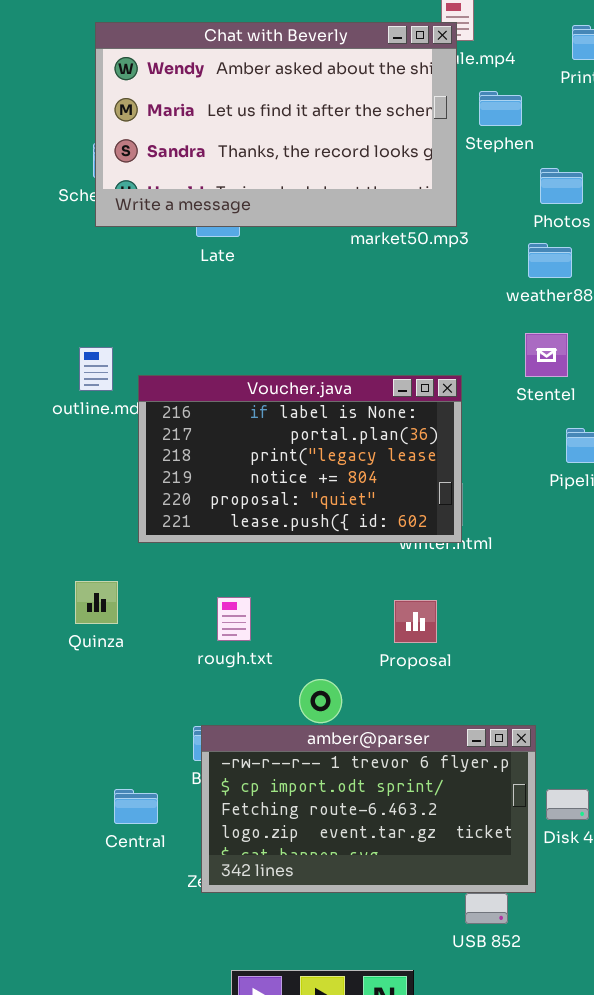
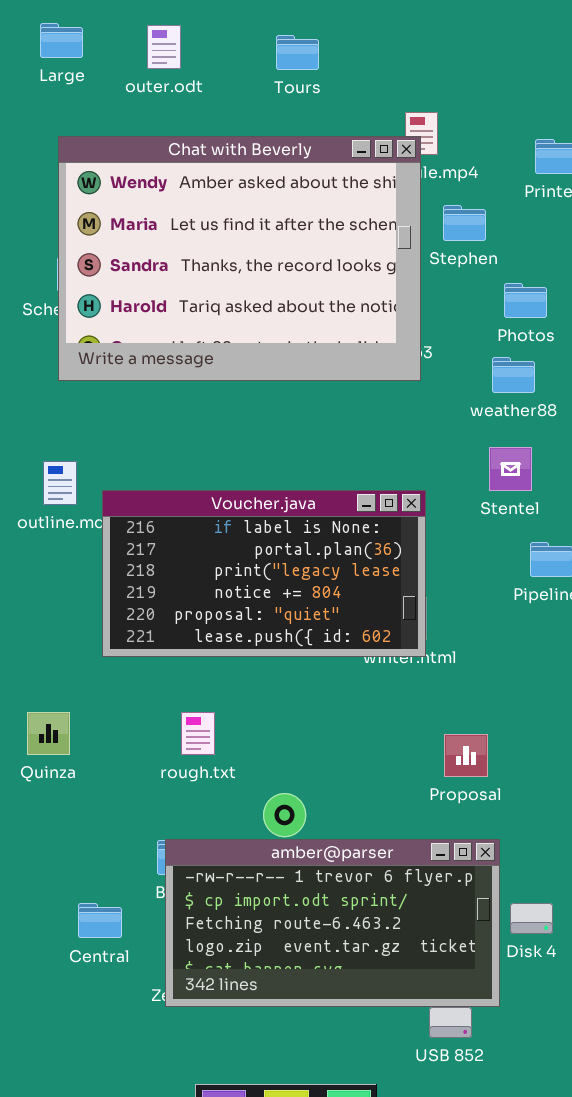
Chat with Beverly: [95,22,457,227] -> [58,136,421,381], resized
Quinza: [75,581,118,624] -> [27,712,70,755], moved
Proposal: [394,600,437,643] -> [444,734,488,777], moved

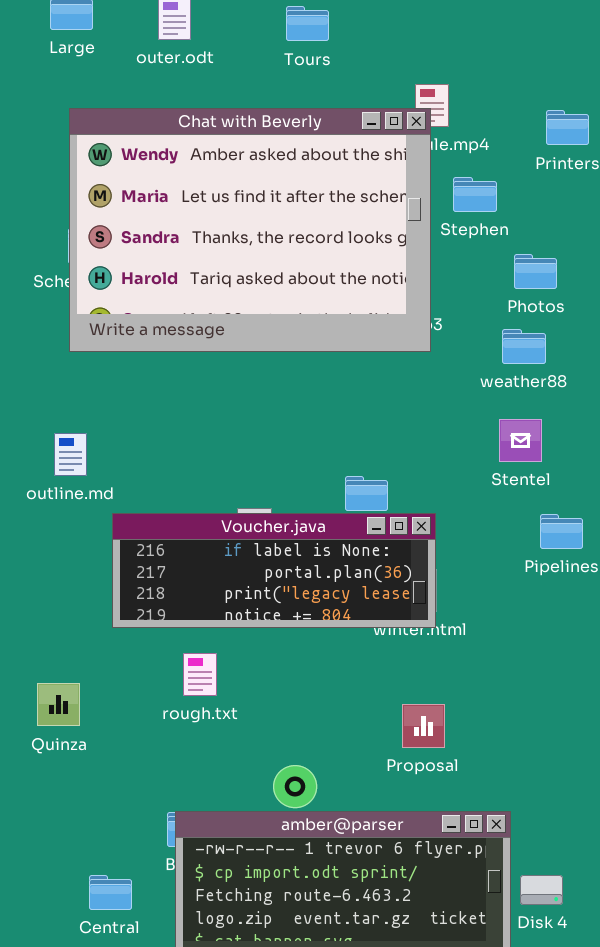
Voucher.java: [102,490,426,657] -> [112,513,436,628], resized
rough.txt: [181,712,215,755] -> [183,653,217,696], moved
Proposal: [444,734,488,777] -> [402,704,445,748], moved

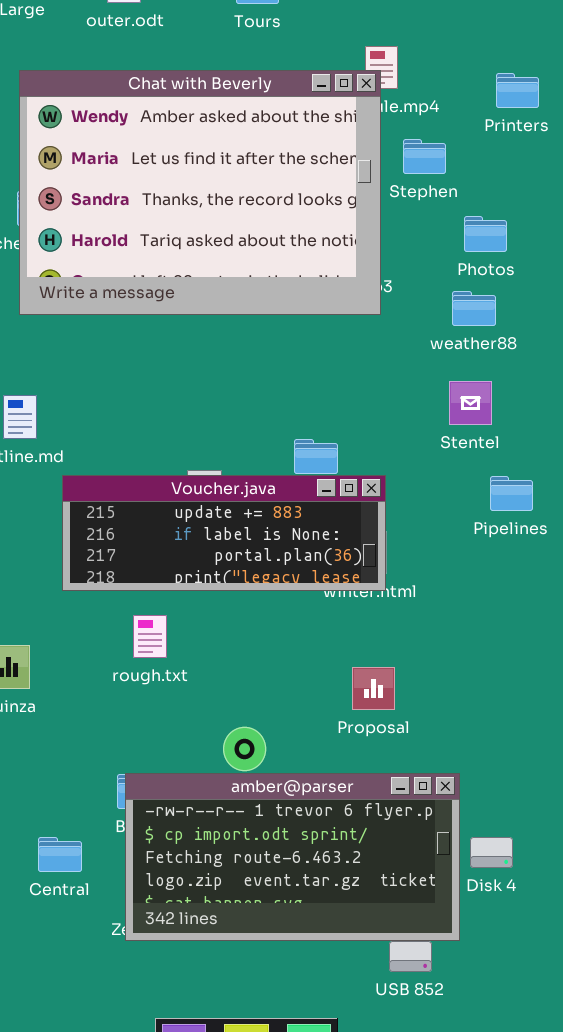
Voucher.java: [112,513,436,628] -> [62,475,386,591], scrolled up 1 row

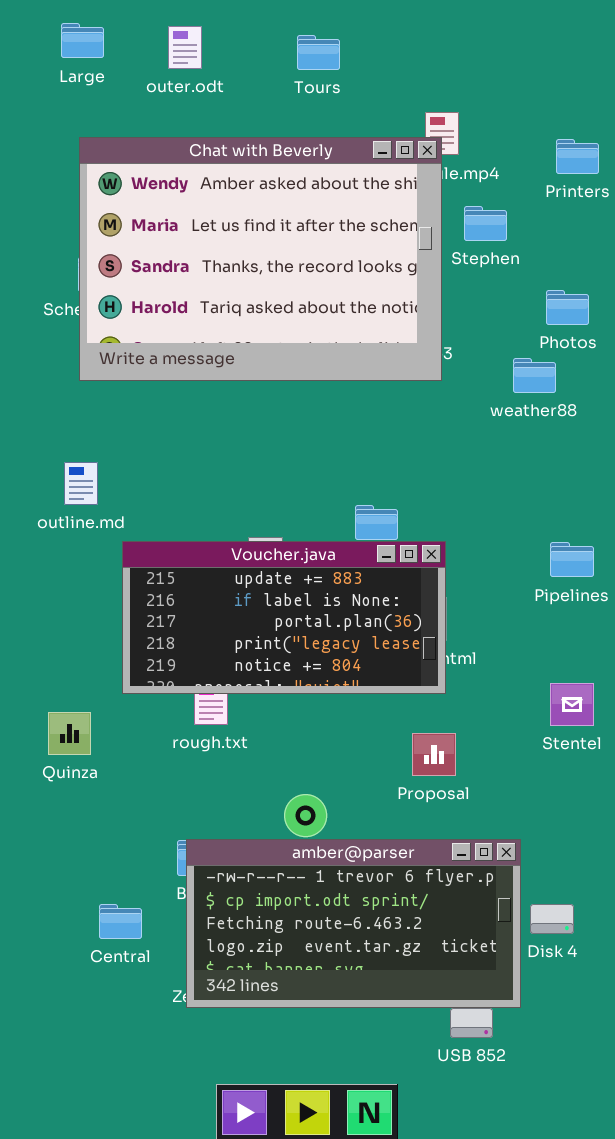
Photos: [464,216,507,252] -> [546,290,589,325], moved
Stentel: [449,381,492,425] -> [550,683,594,726], moved
Voucher.java: [62,475,386,591] -> [122,541,446,694], resized

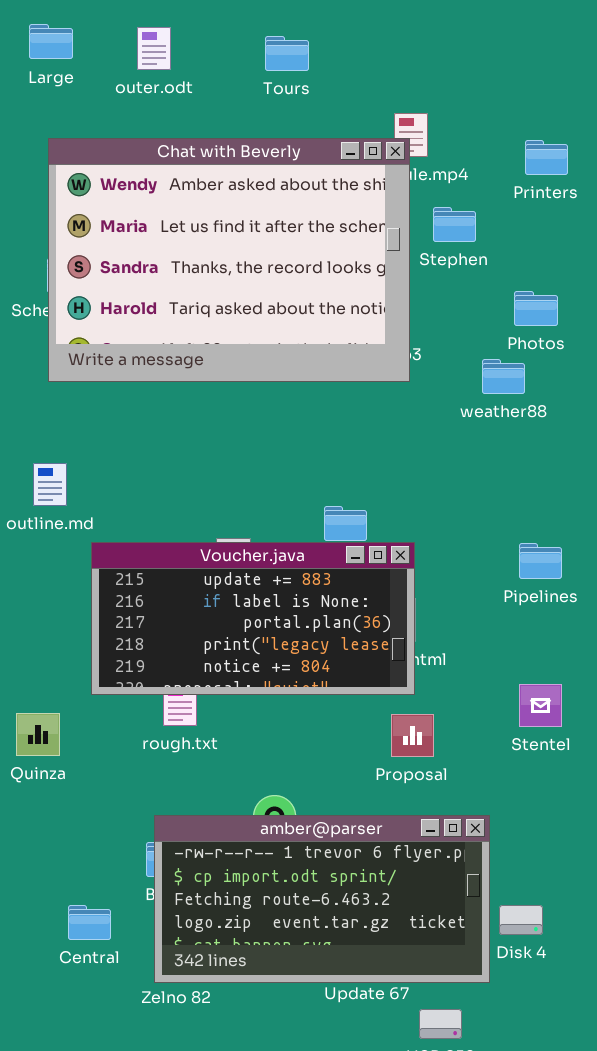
Proposal: [412,733,456,776] -> [391,714,434,757], moved
amber@parser: [186,839,521,1008] -> [154,815,490,983], moved

